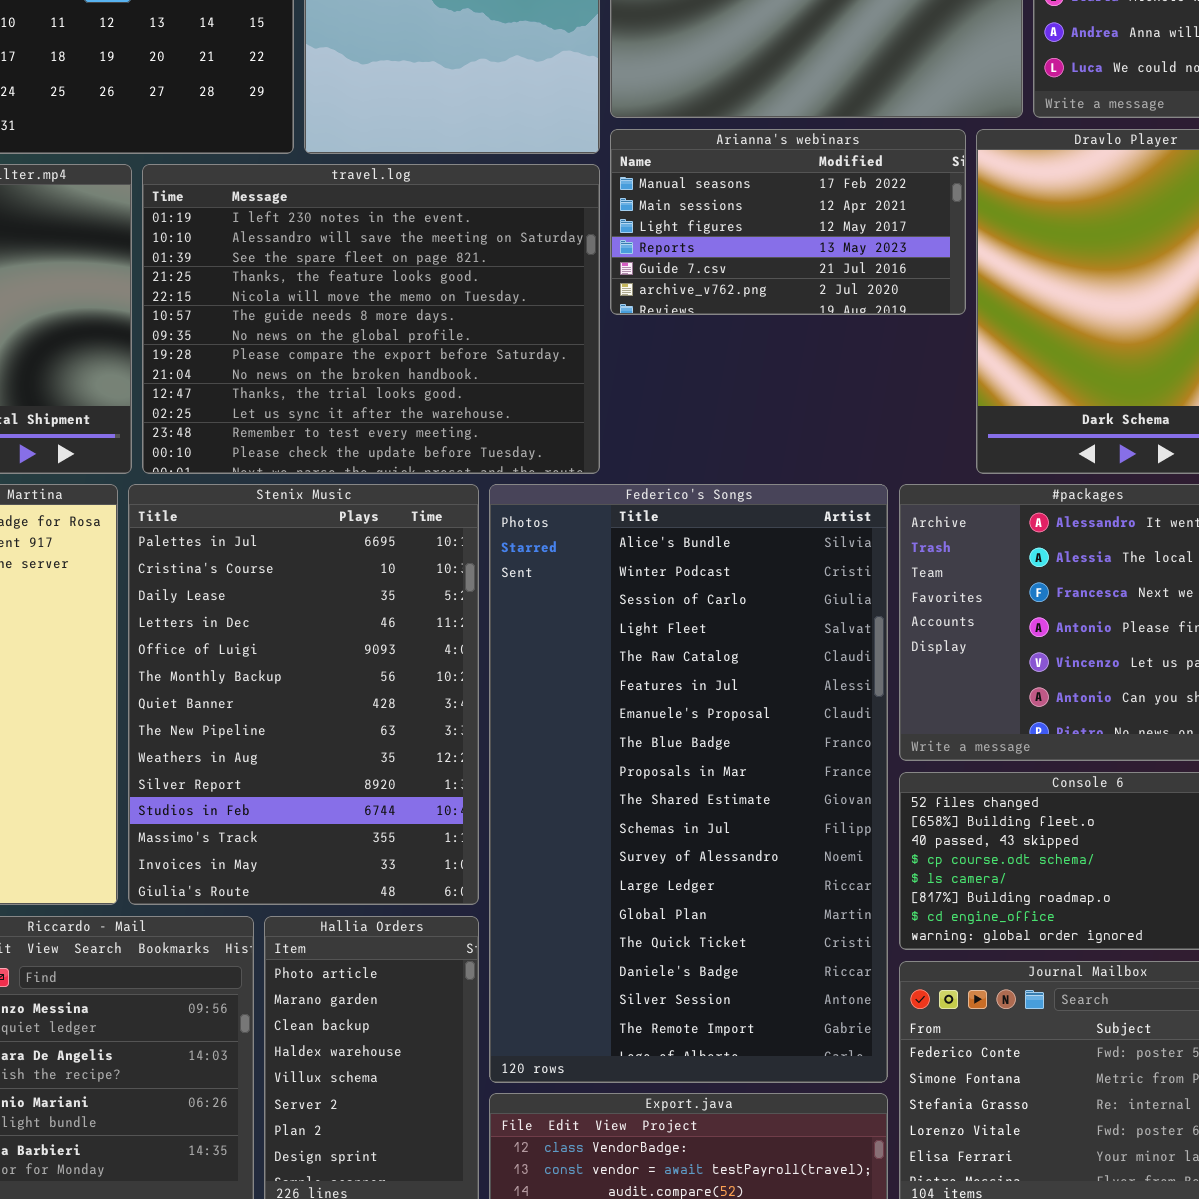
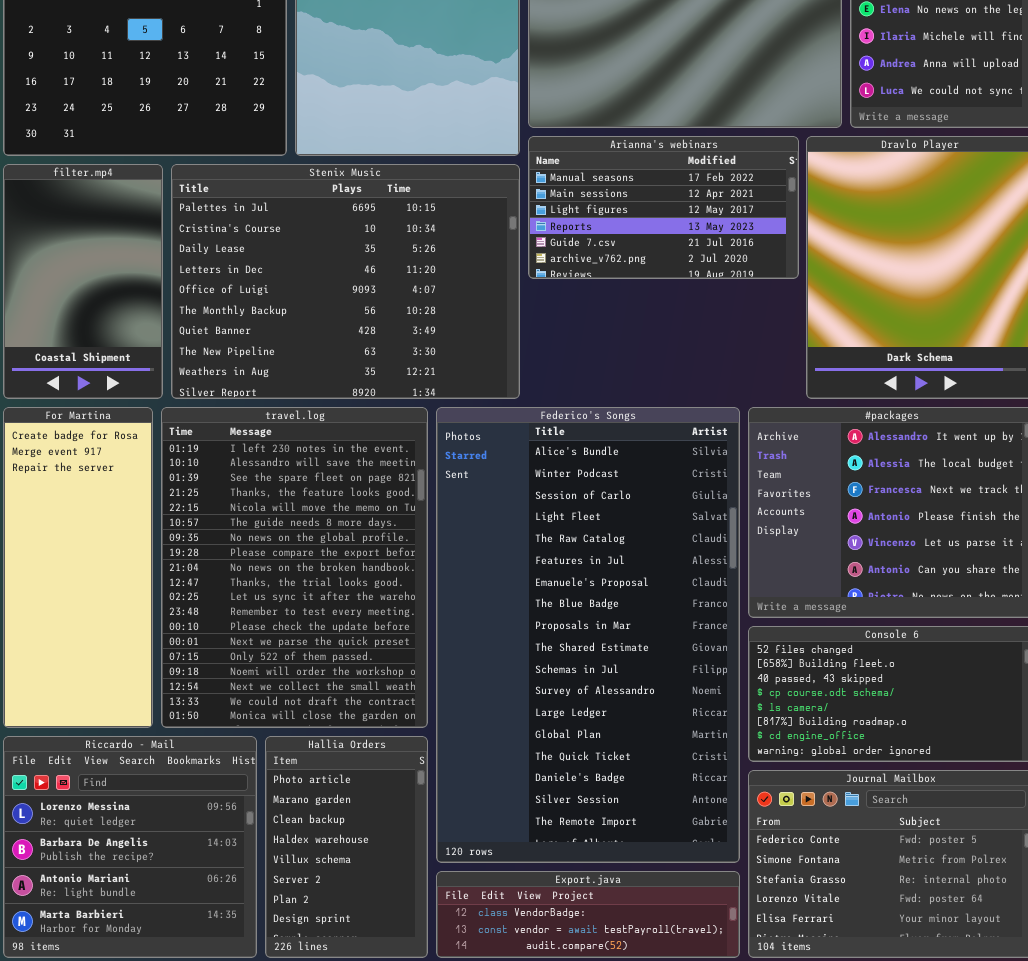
travel.log: [142,164,600,474] -> [161,407,428,728], moved, resized
Stenix Music: [128,484,479,905] -> [171,164,520,399], moved, resized

